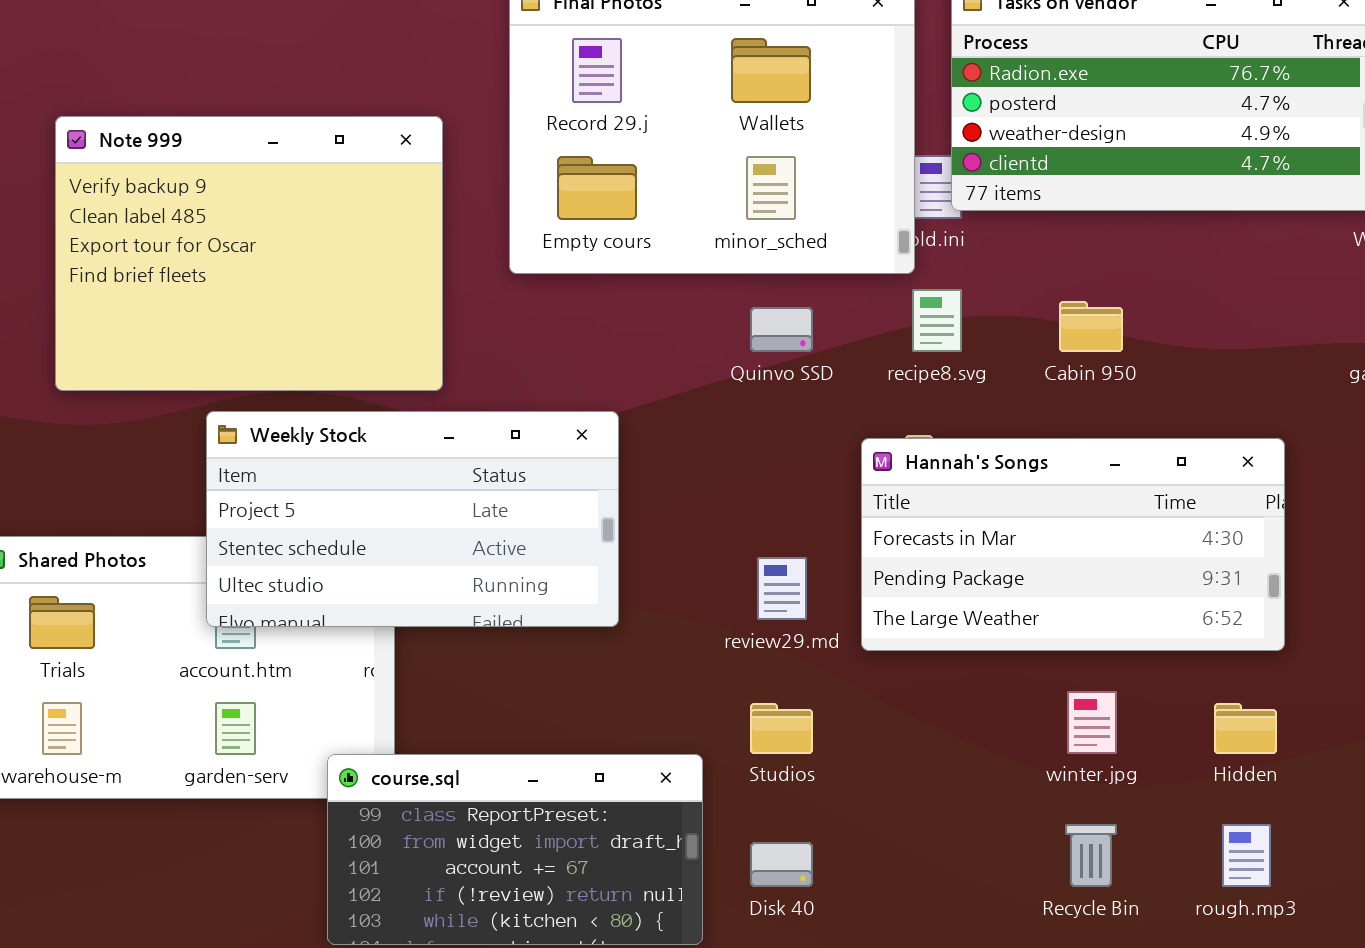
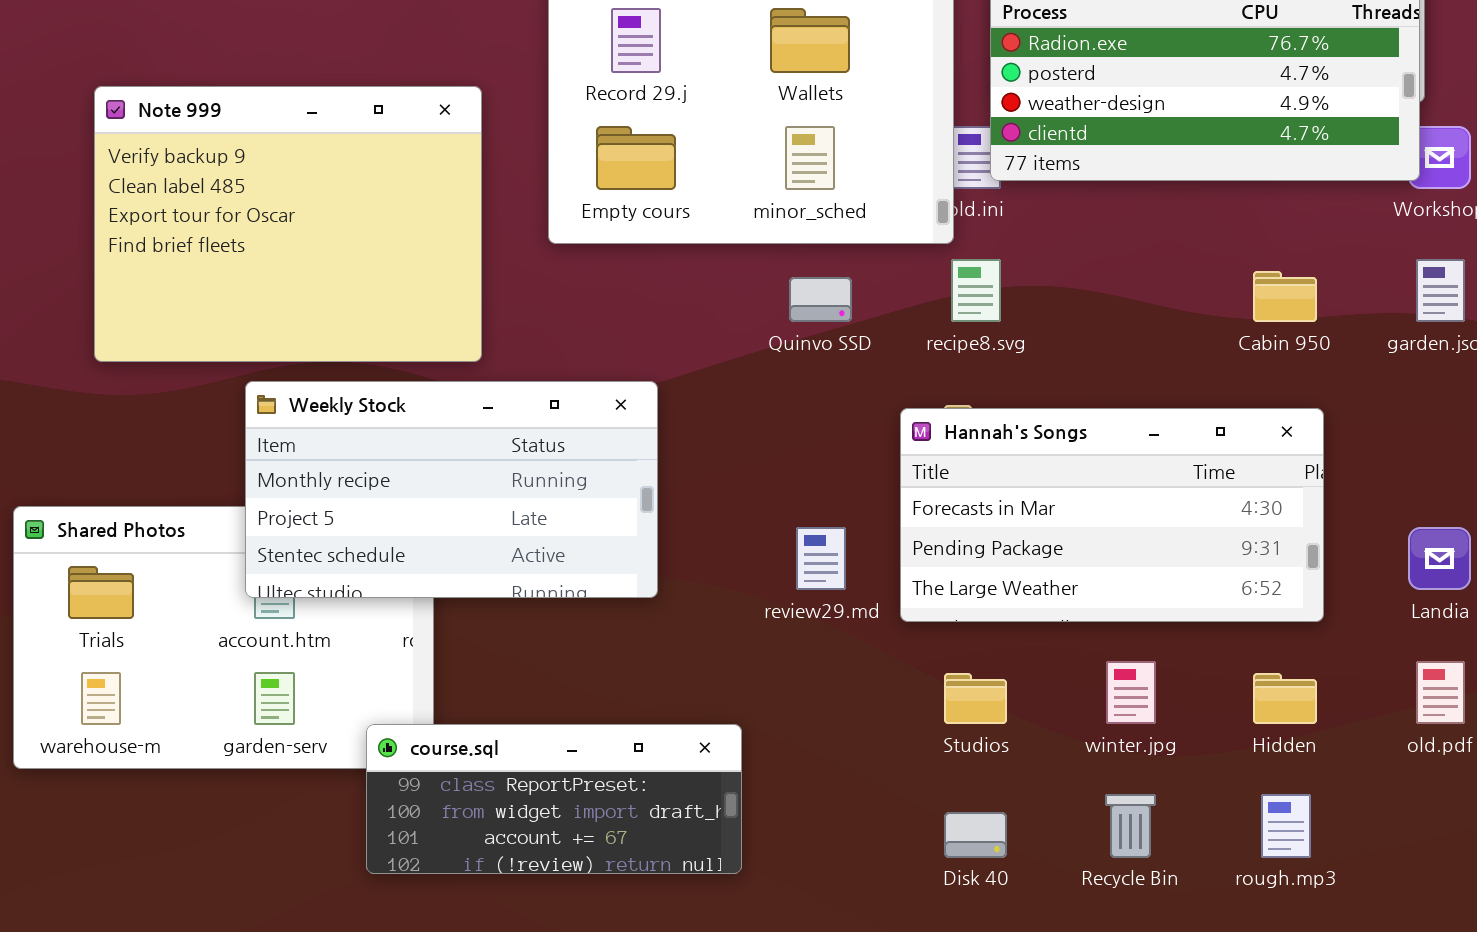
Cabin 950: [1059,301,1123,352] -> [1253,271,1317,322], moved
Weekly Stock: [206,411,619,627] -> [245,381,658,598], scrolled up 1 row
Studios: [750,703,813,754] -> [944,673,1007,724], moved
course.sql: [327,754,703,945] -> [366,724,742,874], resized
Disk 40: [750,842,813,887] -> [944,812,1007,858], moved

